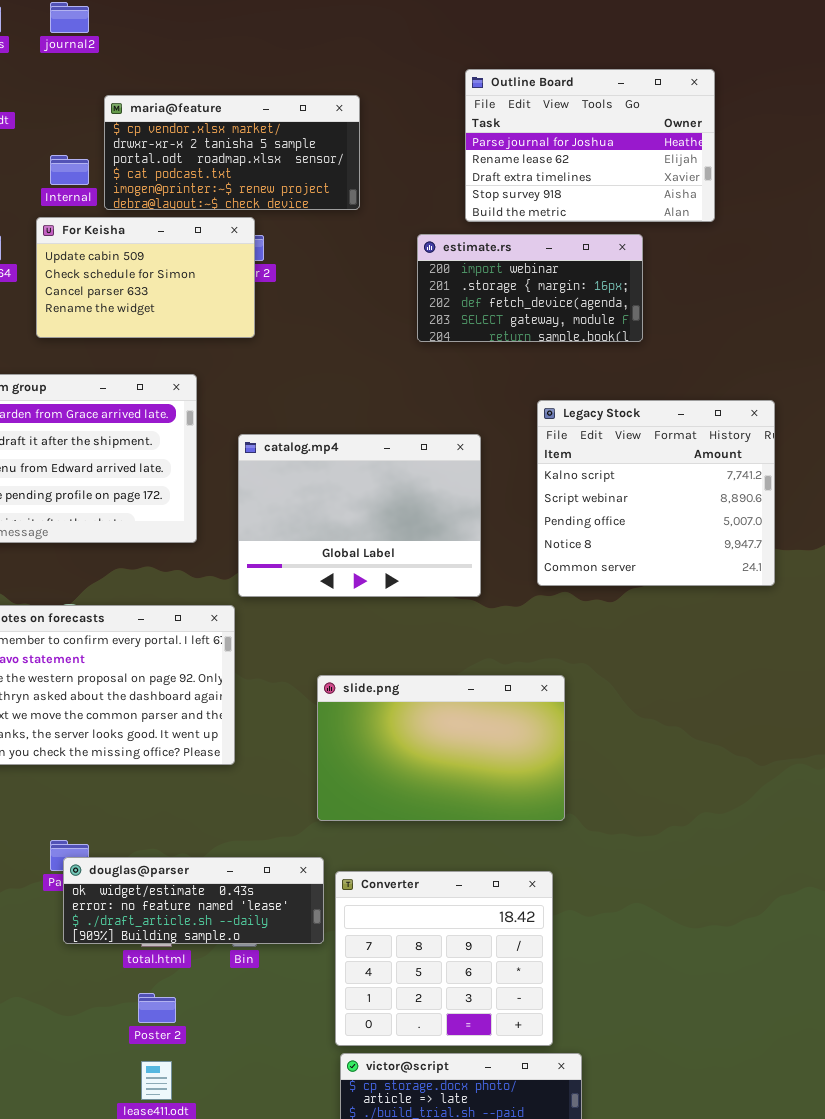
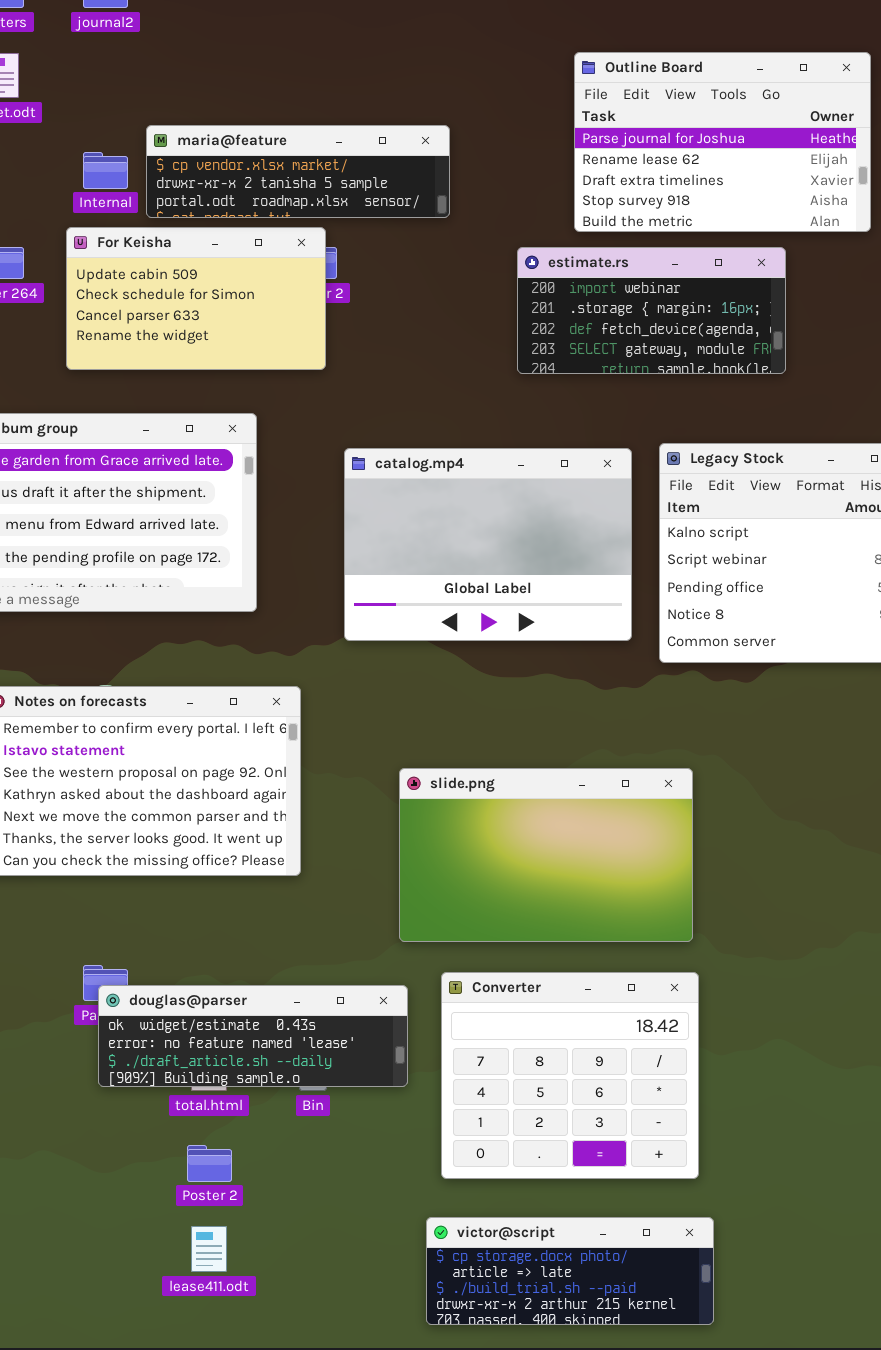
maria@feature: [104,95,360,210] -> [146,125,450,218], resized
catalog.mp4: [238,434,481,597] -> [344,448,632,641], moved
Converter: [335,871,553,1046] -> [441,972,699,1179], moved

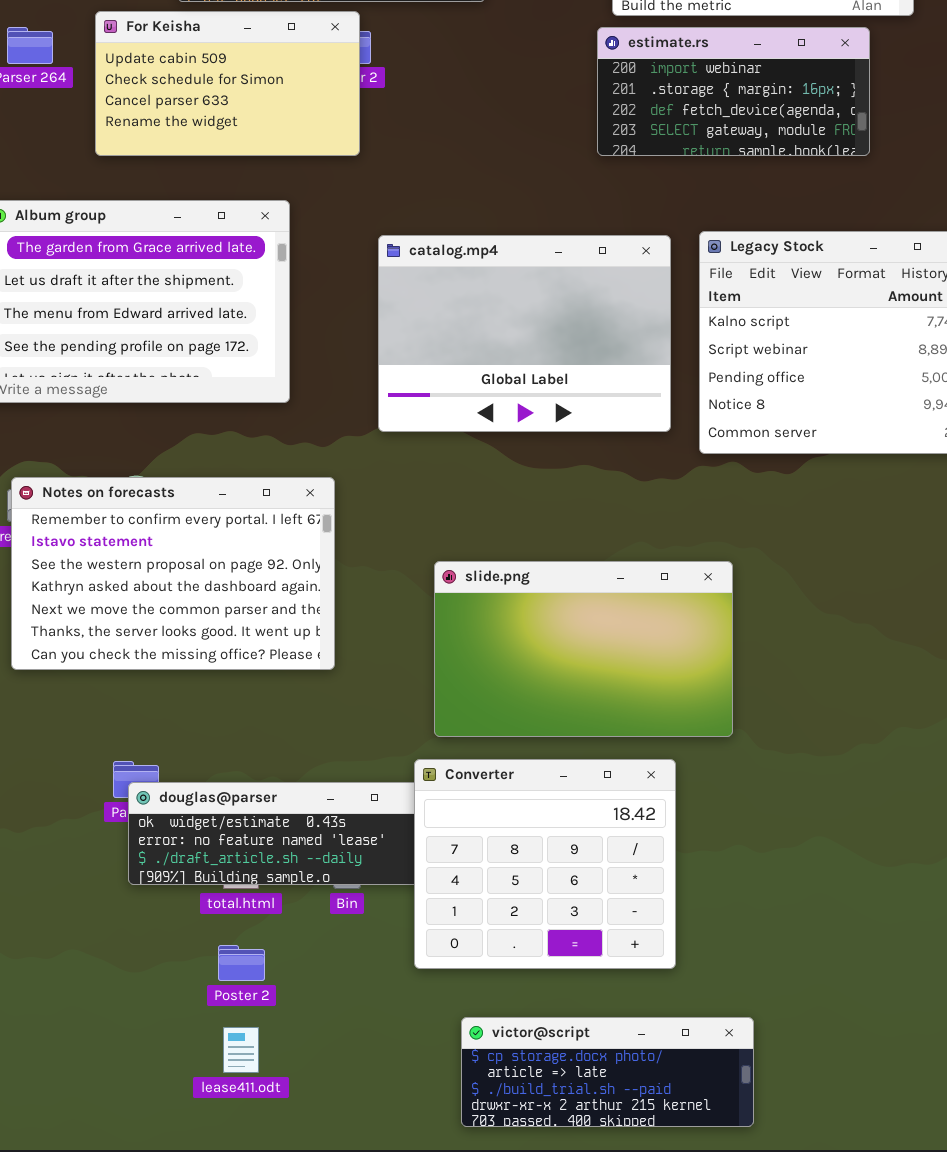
estimate.rs: [517,247,786,374] -> [597,27,870,156], moved
Converter: [441,972,699,1179] -> [414,759,676,969], moved

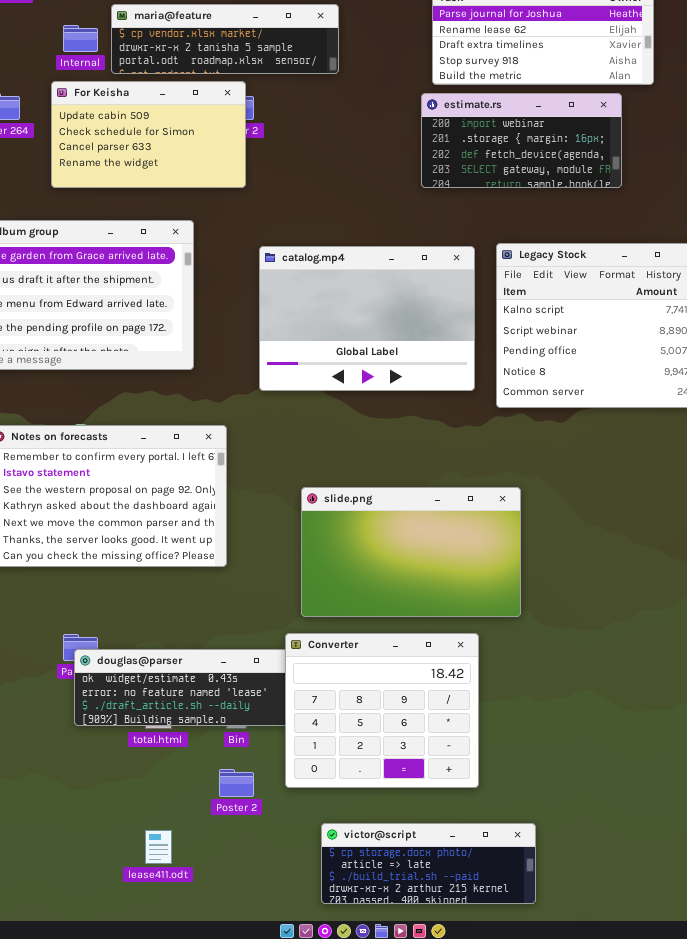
Poster 2: [218,945,265,981] -> [219,769,254,797], moved

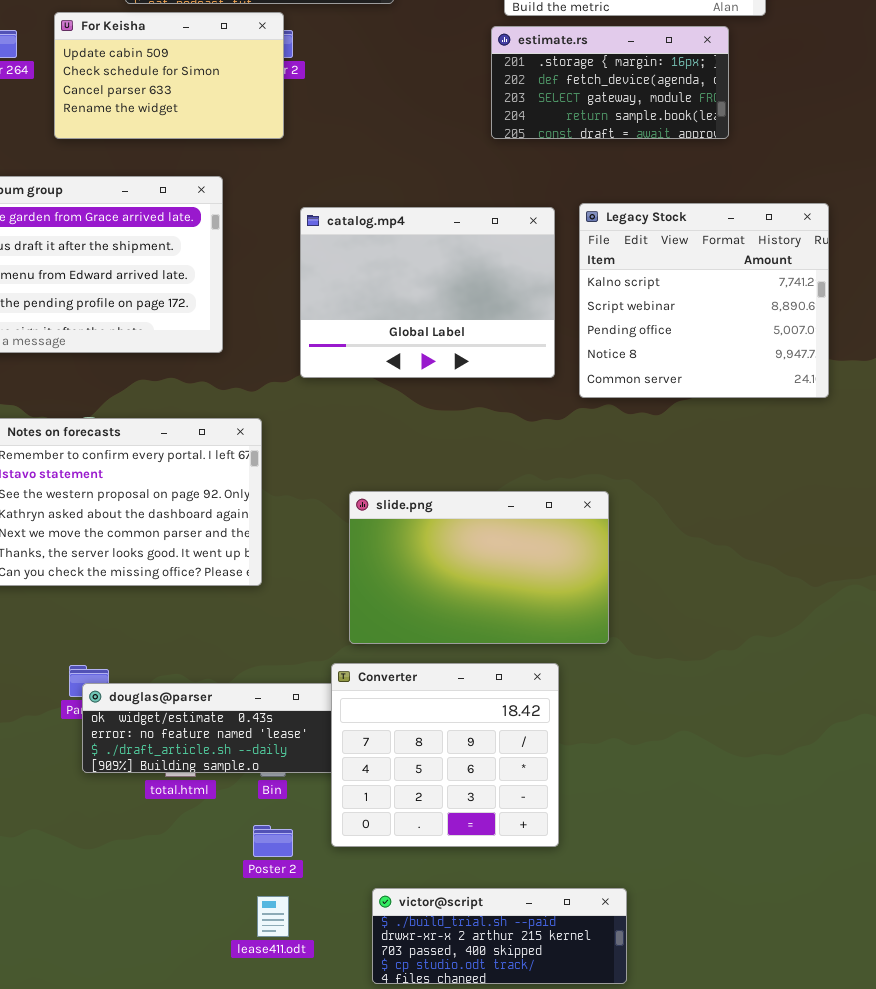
estimate.rs: [421,93,622,188] -> [491,26,729,139], scrolled down 1 row
victor@script: [321,823,536,904] -> [372,888,627,984], scrolled down 2 rows
lease411.odt: [145,830,172,864] -> [257,896,289,937], moved

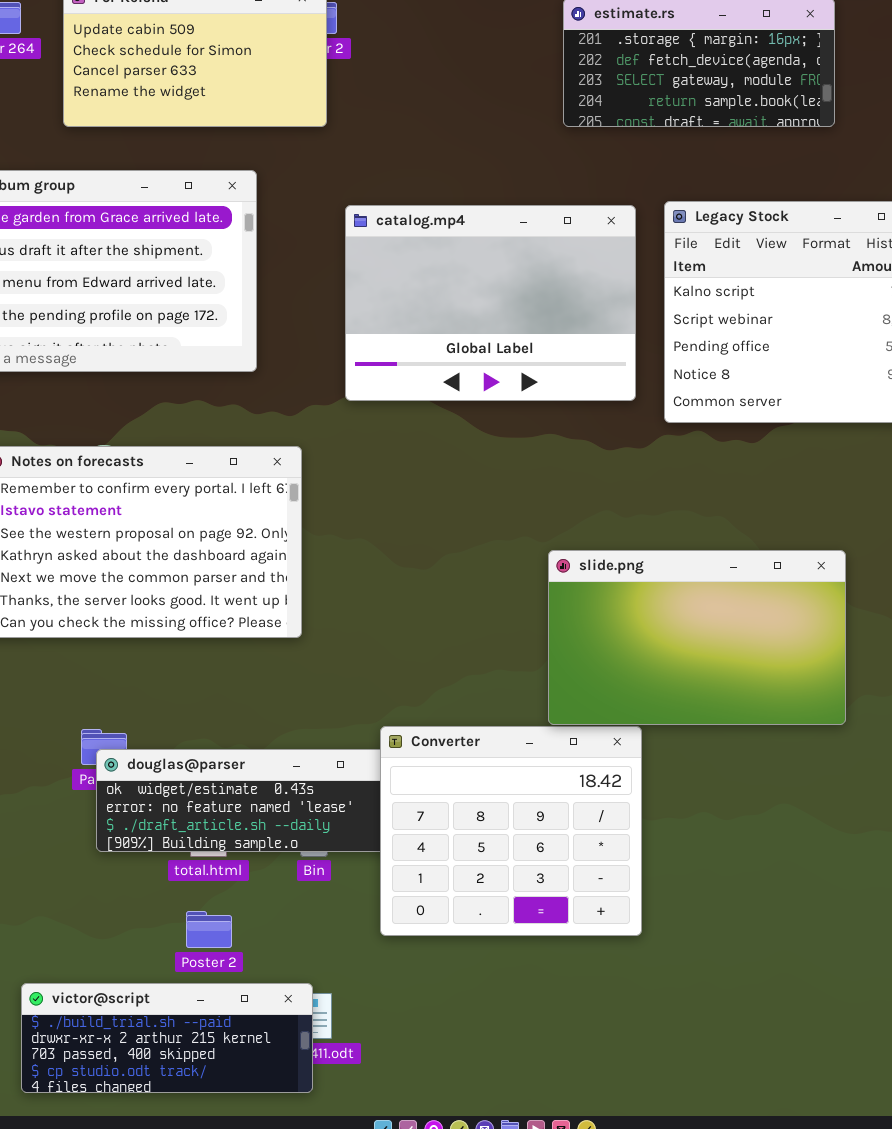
slide.png: [349,491,609,644] -> [548,550,846,725], moved
Poster 2: [253,825,293,857] -> [186,911,232,948], moved
victor@script: [372,888,627,984] -> [21,983,313,1093], moved

